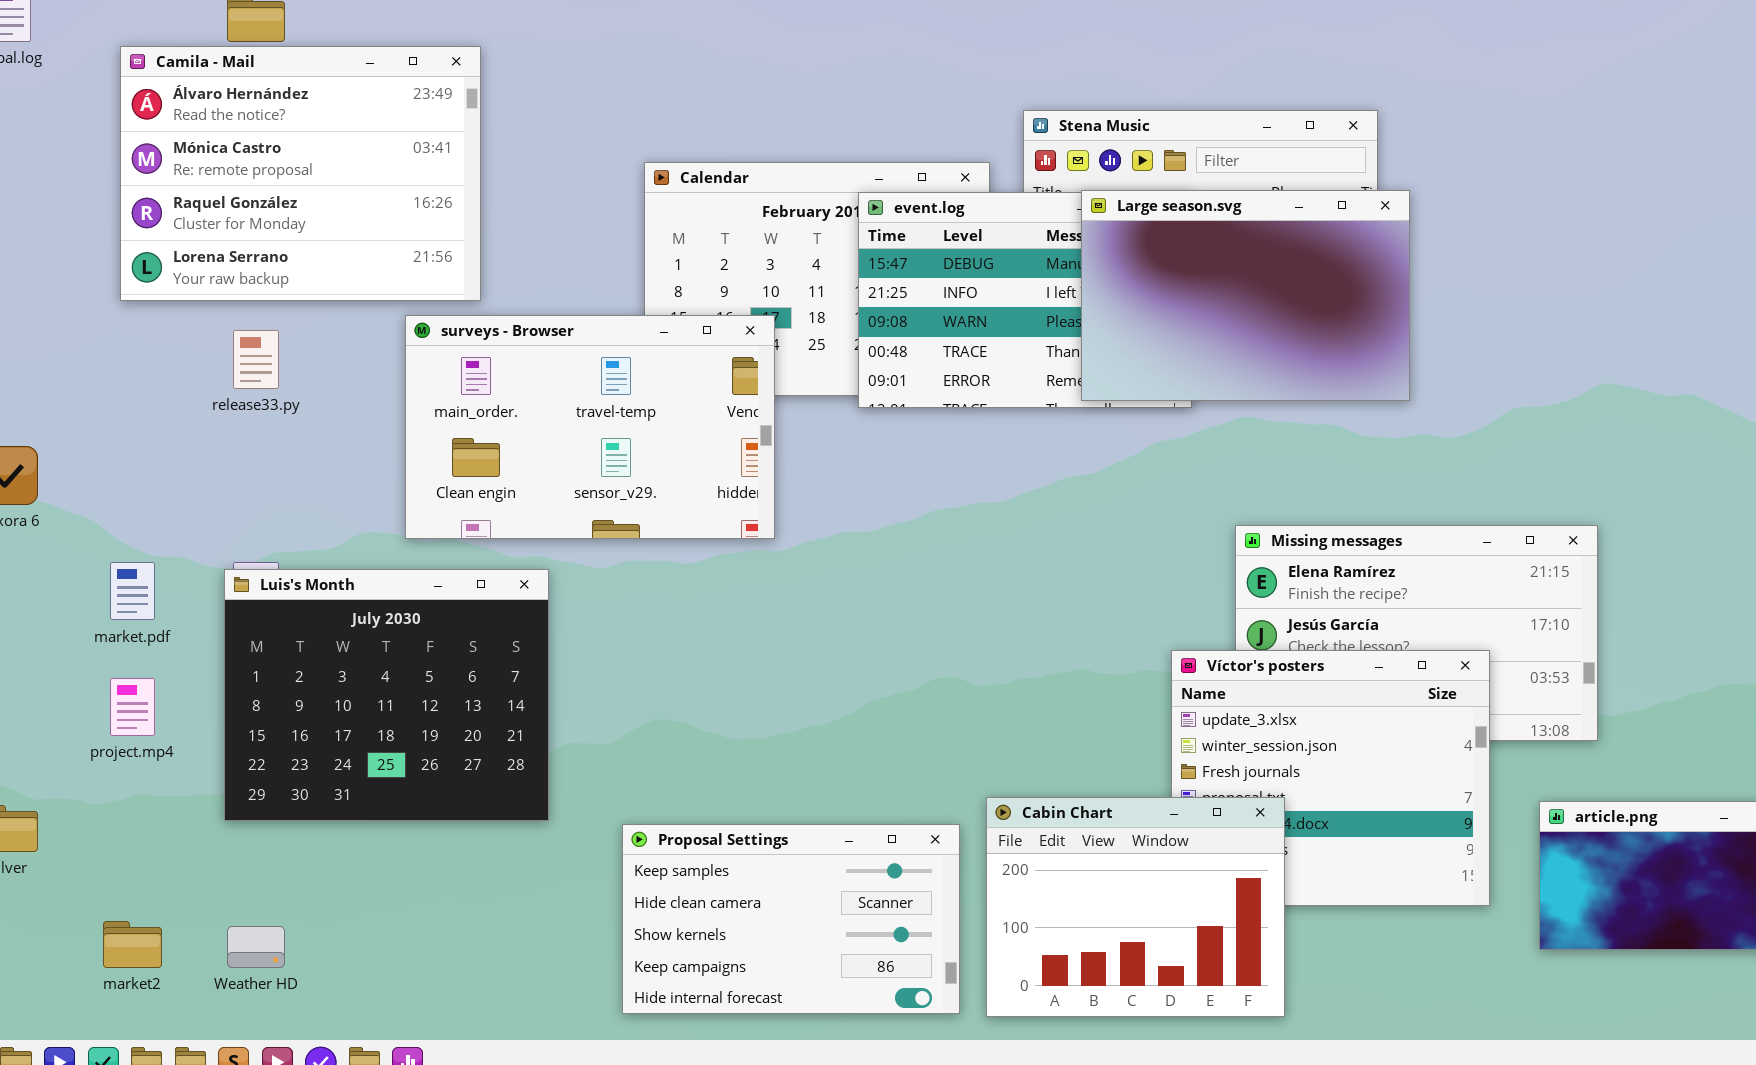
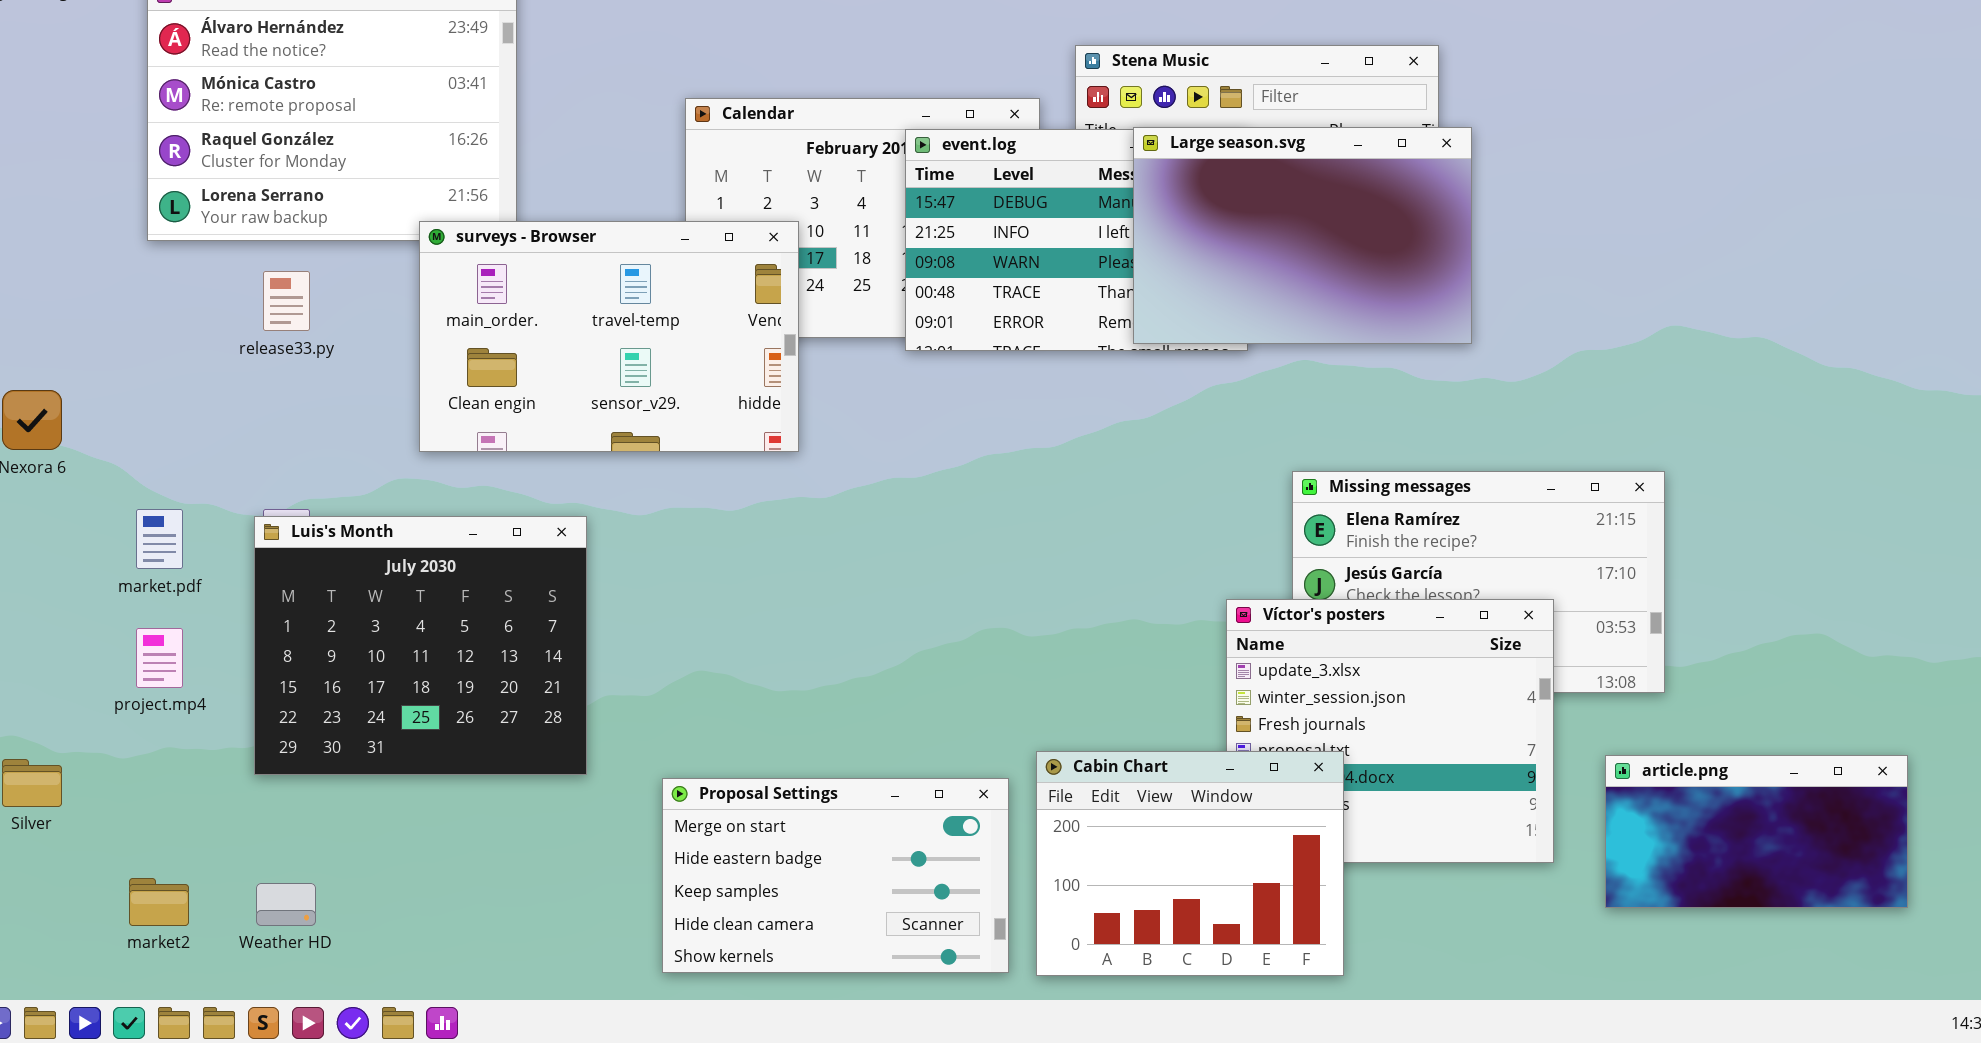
surveys - Browser: [405,315,775,539] -> [419,221,799,452], moved
Proposal Settings: [622,824,960,1014] -> [662,778,1009,973], scrolled up 2 rows

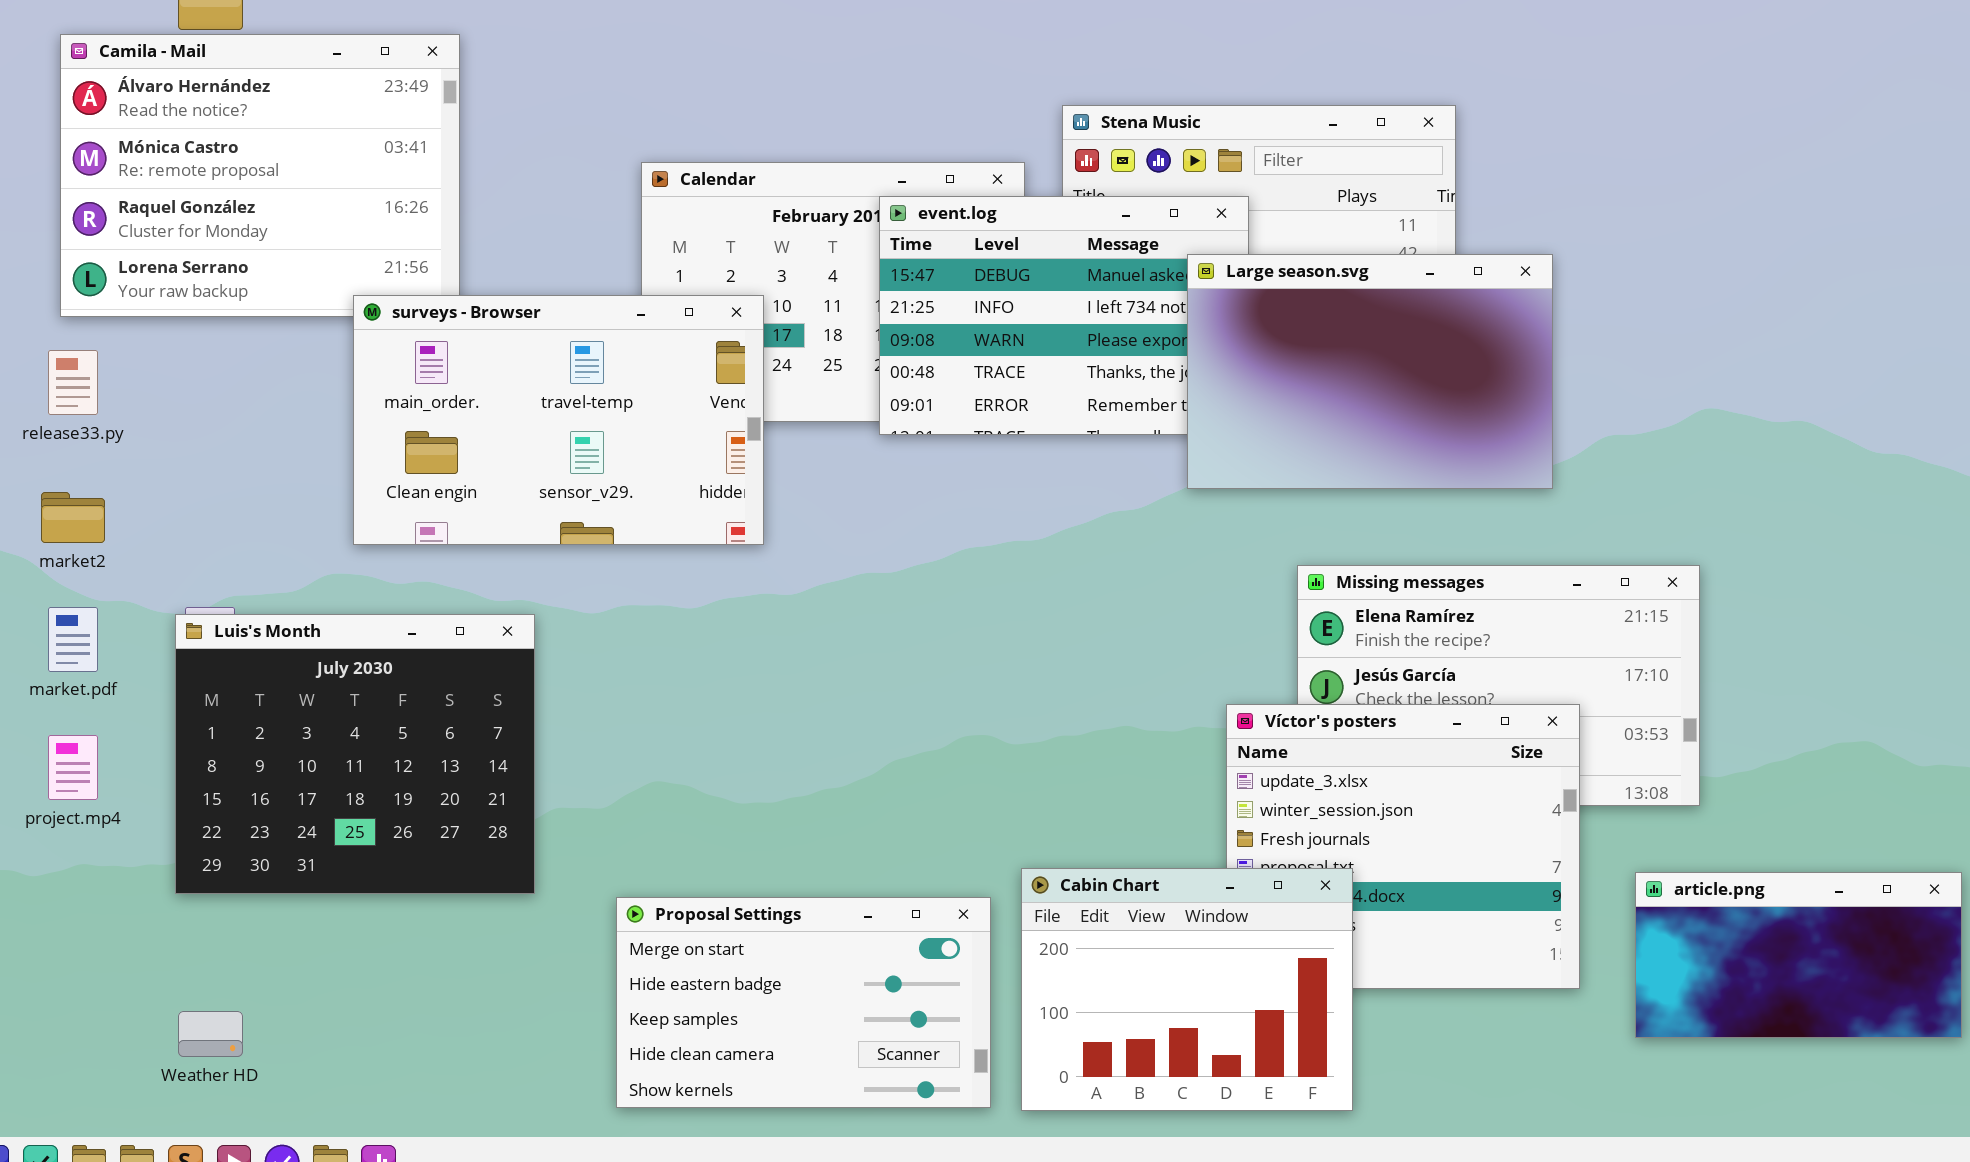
Large season.svg: [1133,127,1472,344] -> [1187,254,1553,489], moved
release33.py: [263,271,310,331] -> [48,350,98,415], moved
market2: [129,878,189,926] -> [41,492,105,543], moved

